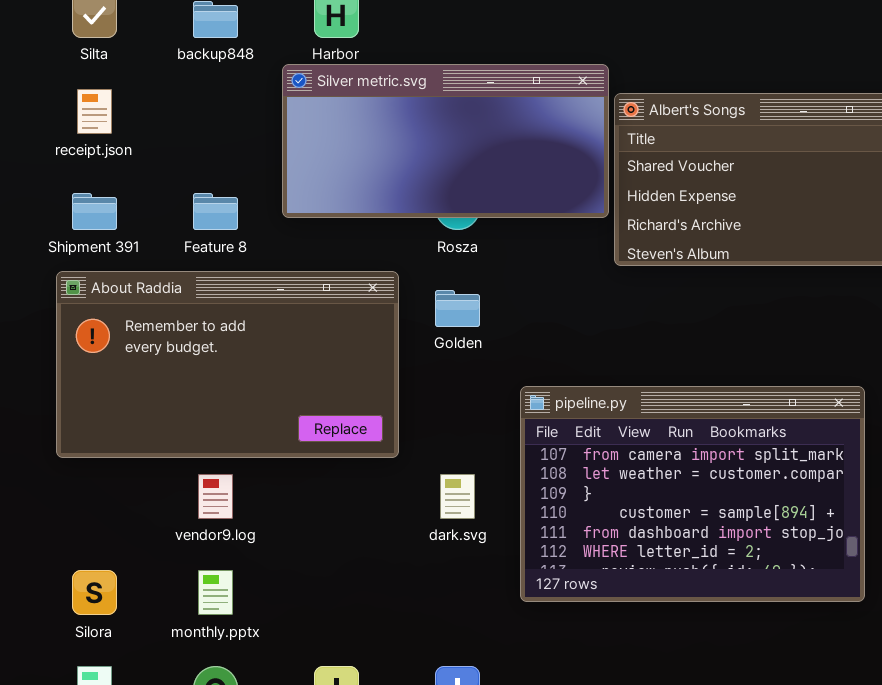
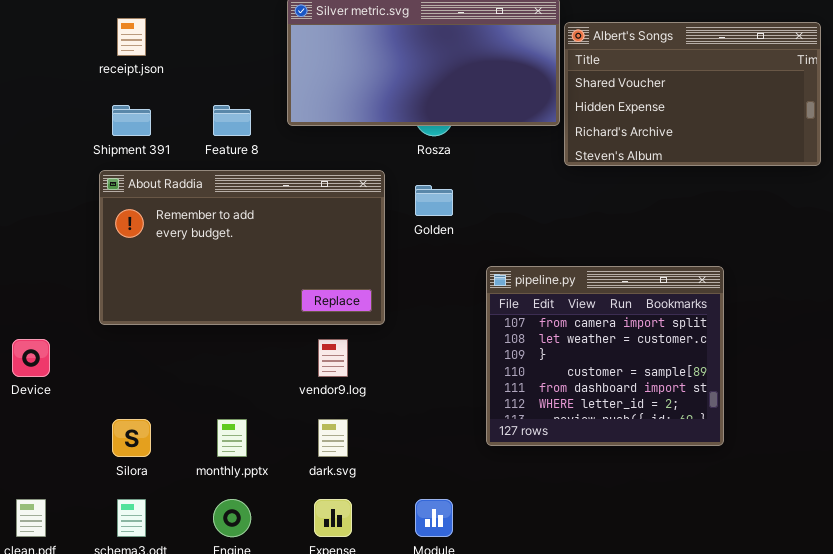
pipeline.py: [520,386,865,602] -> [486,266,724,446], resized
vendor9.log: [198,474,233,519] -> [318,339,348,377], moved
dark.svg: [440,474,475,519] -> [318,419,348,457], moved

